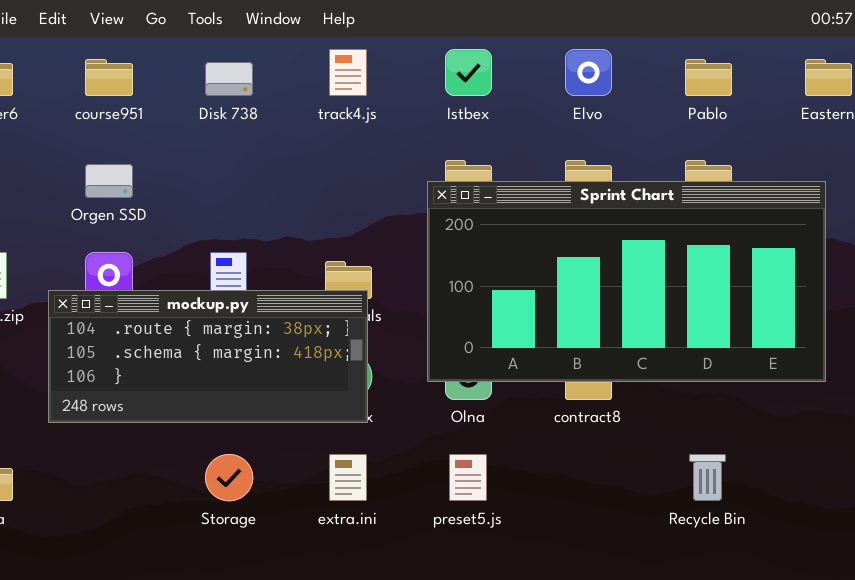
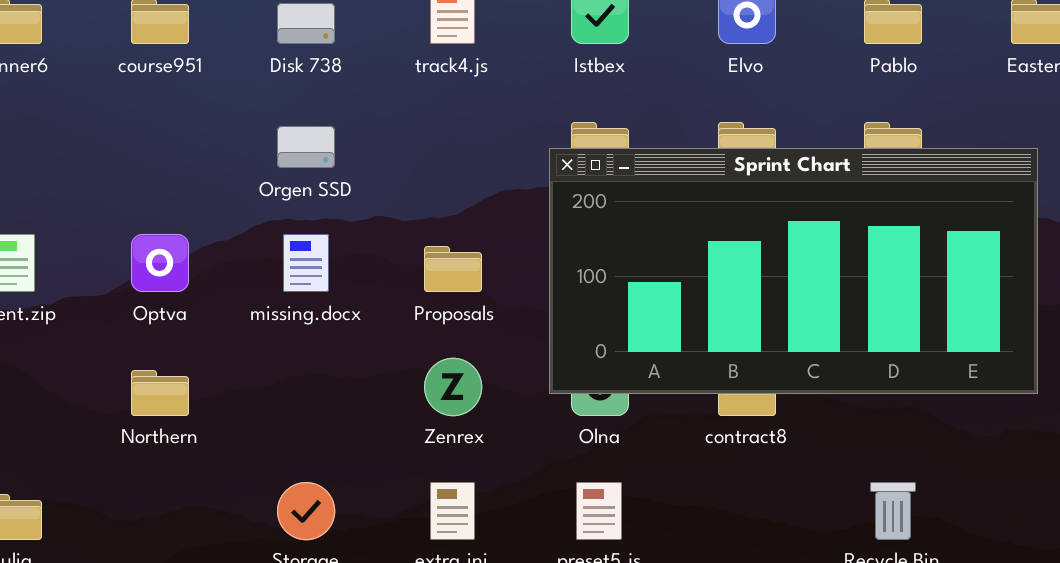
Orgen SSD: [85,164,133,198] -> [277,126,335,168], moved
mockup.py: [48,290,368,423] -> none, closed

